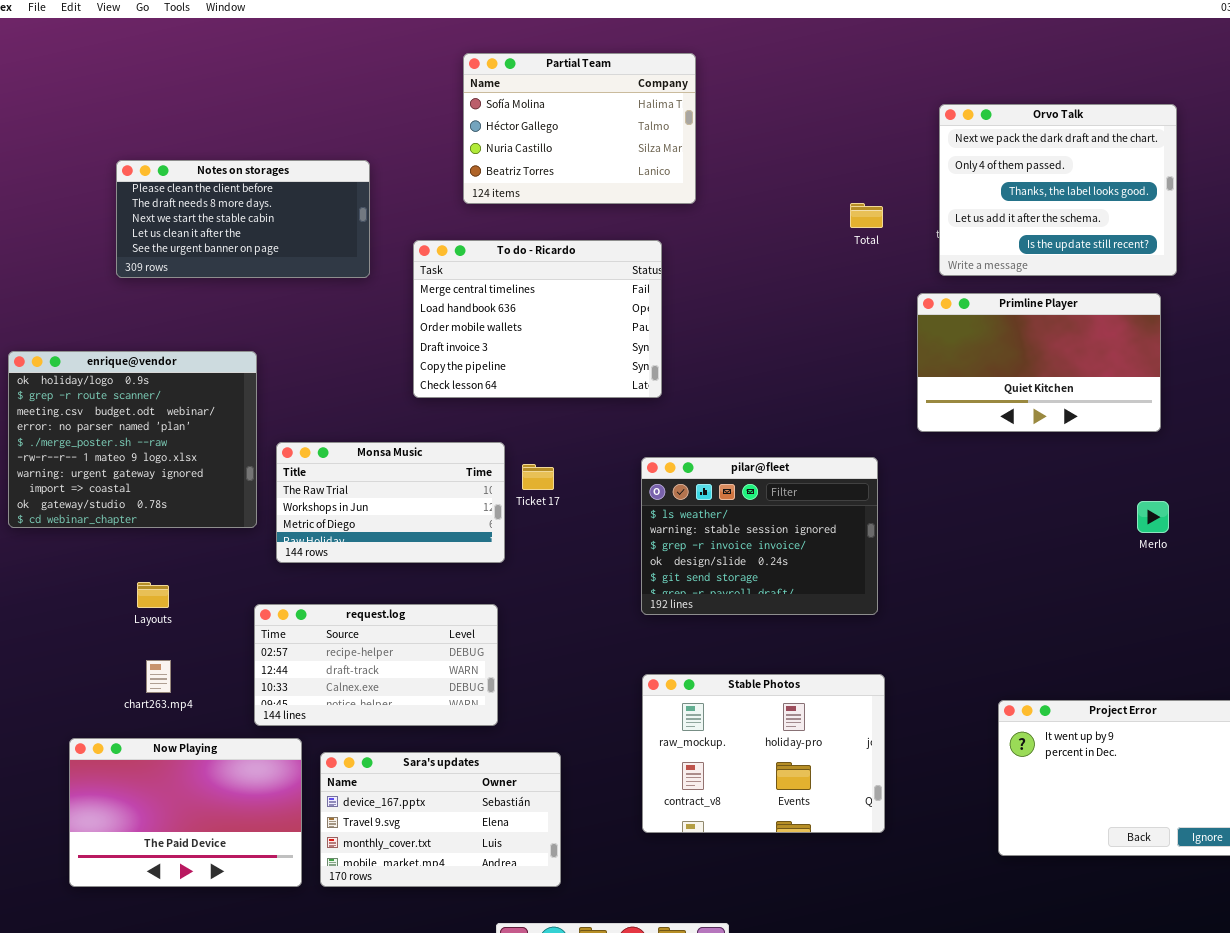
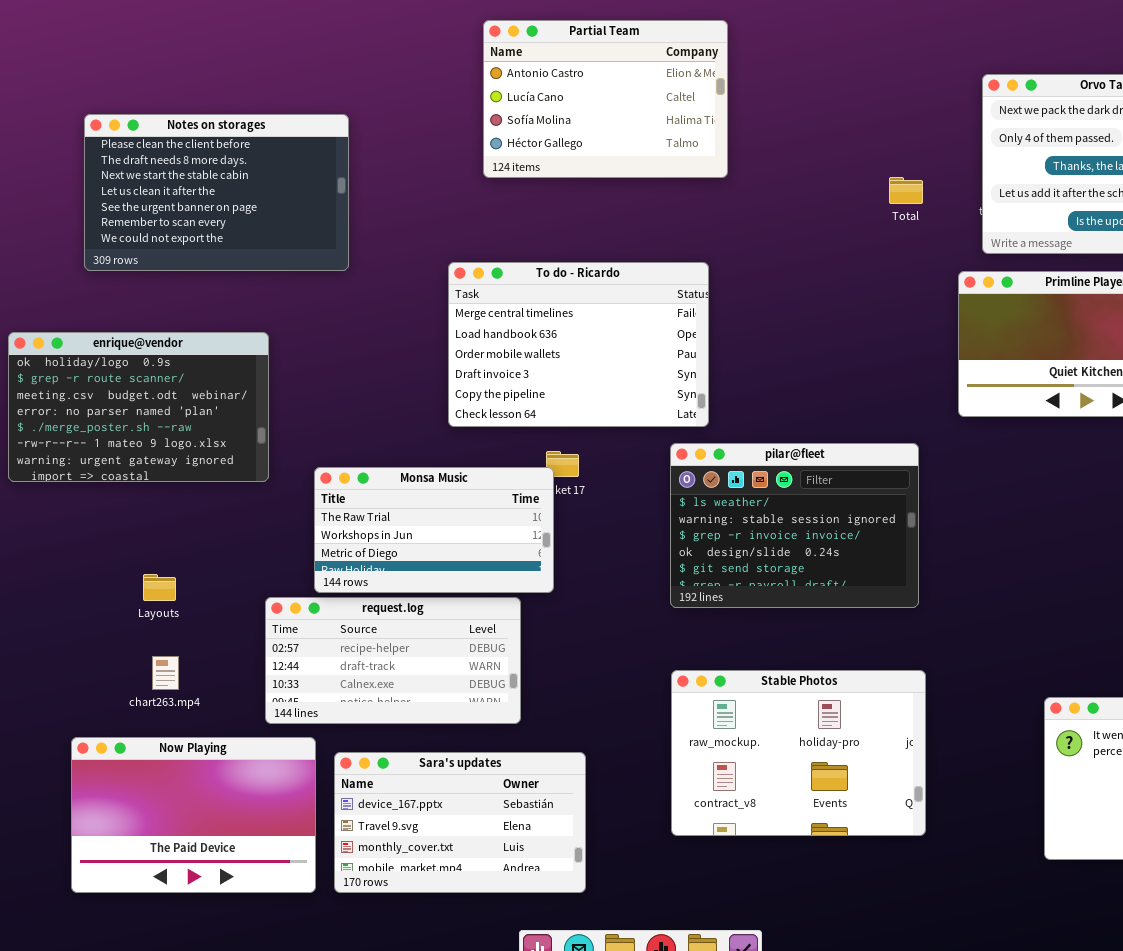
Partial Team: [463,53,696,204] -> [483,20,728,178], scrolled up 2 rows
Notes on storages: [116,160,370,278] -> [84,114,349,271], moved, resized
To do - Ricardo: [413,240,662,398] -> [448,262,709,427], moved
enrique@vendor: [8,351,257,528] -> [8,332,269,482], resized
Monsa Music: [276,442,505,563] -> [314,467,554,593], moved

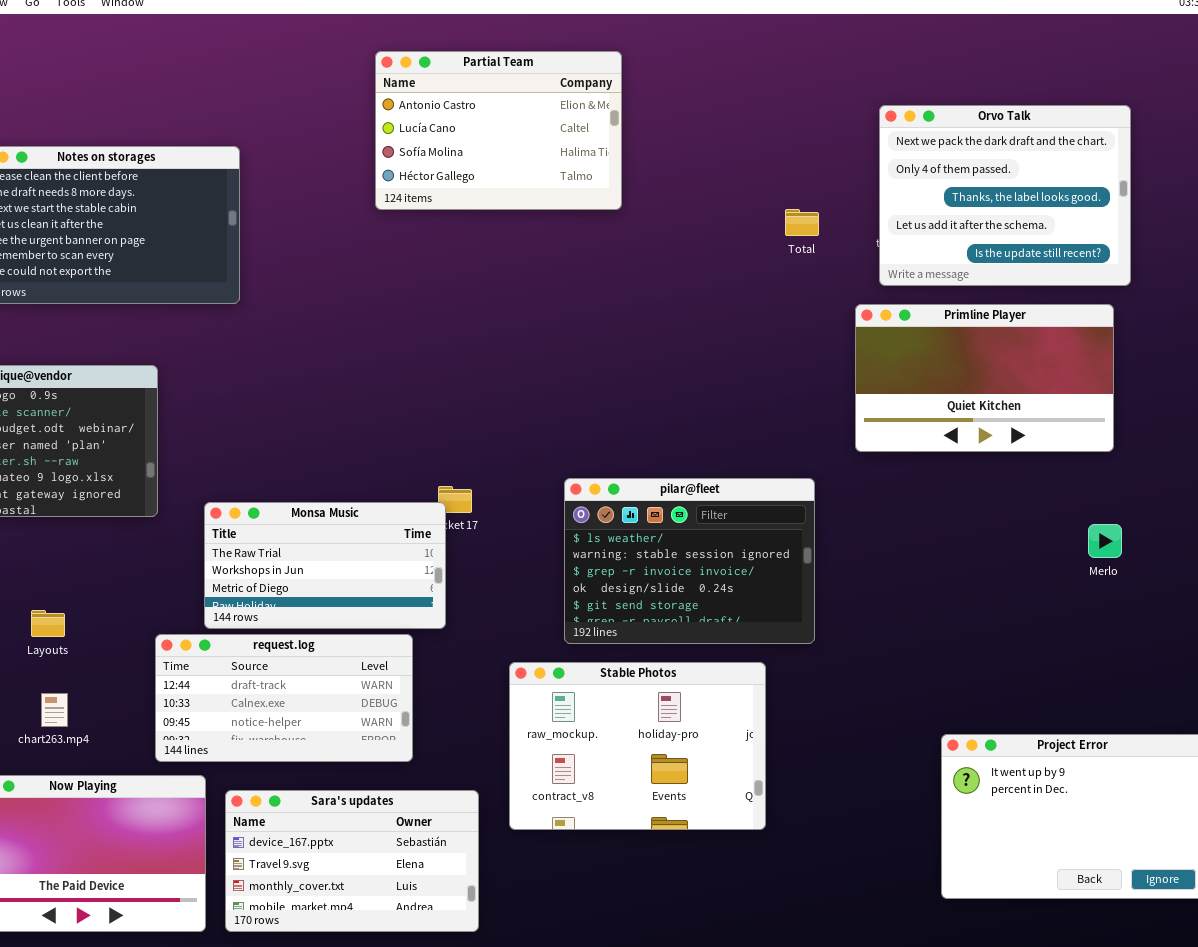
To do - Ricardo: [448,262,709,427] -> none, closed
request.log: [265,597,521,724] -> [155,634,413,762], scrolled down 1 row
Stable Photos: [671,670,926,836] -> [509,662,766,830], moved

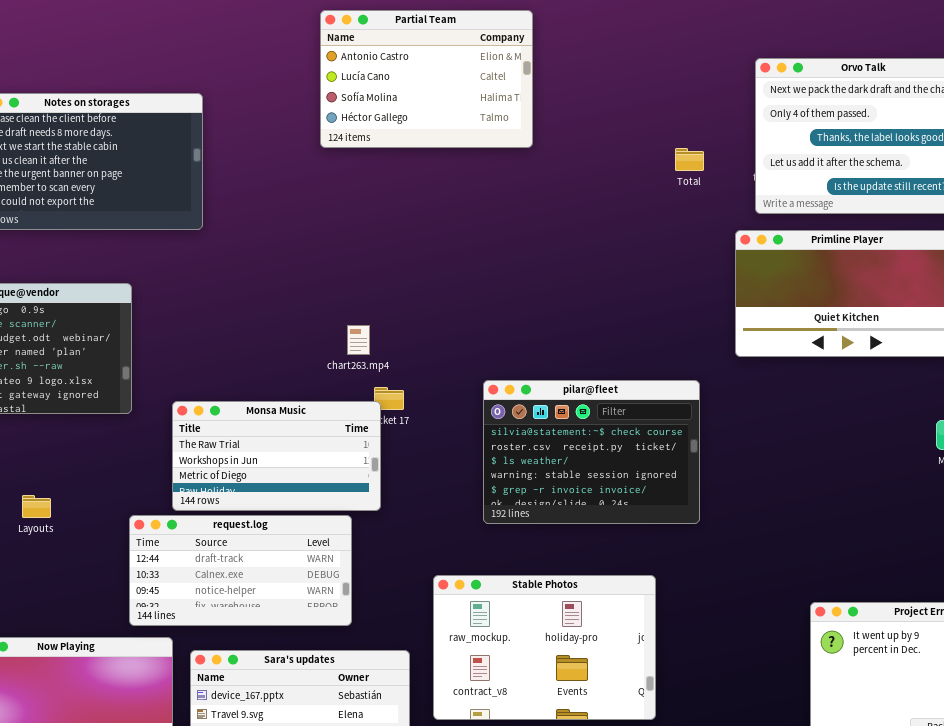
pilar@fleet: [564,478,815,644] -> [483,380,700,524], scrolled up 2 rows
Stable Photos: [509,662,766,830] -> [433,575,656,720], moved
chart263.mp4: [41,693,68,727] -> [347,325,370,355], moved

